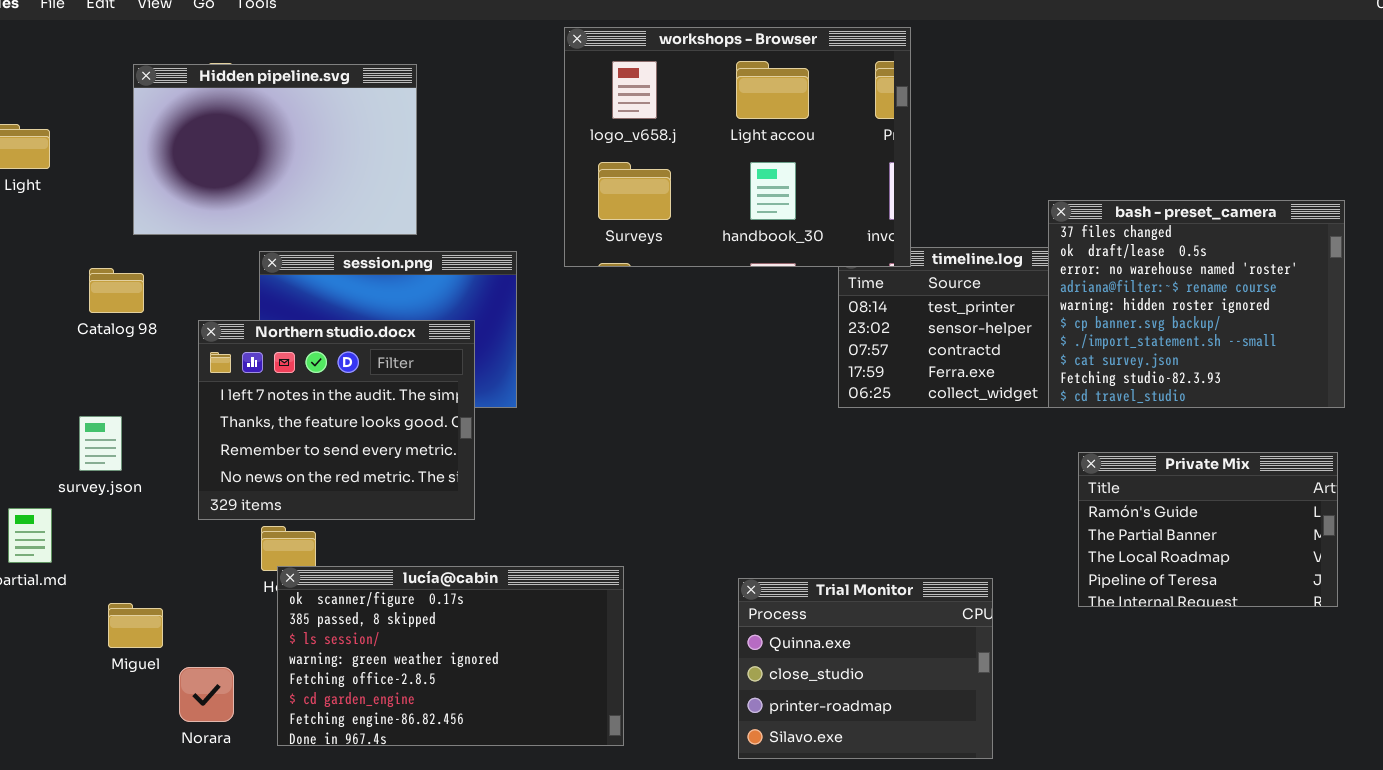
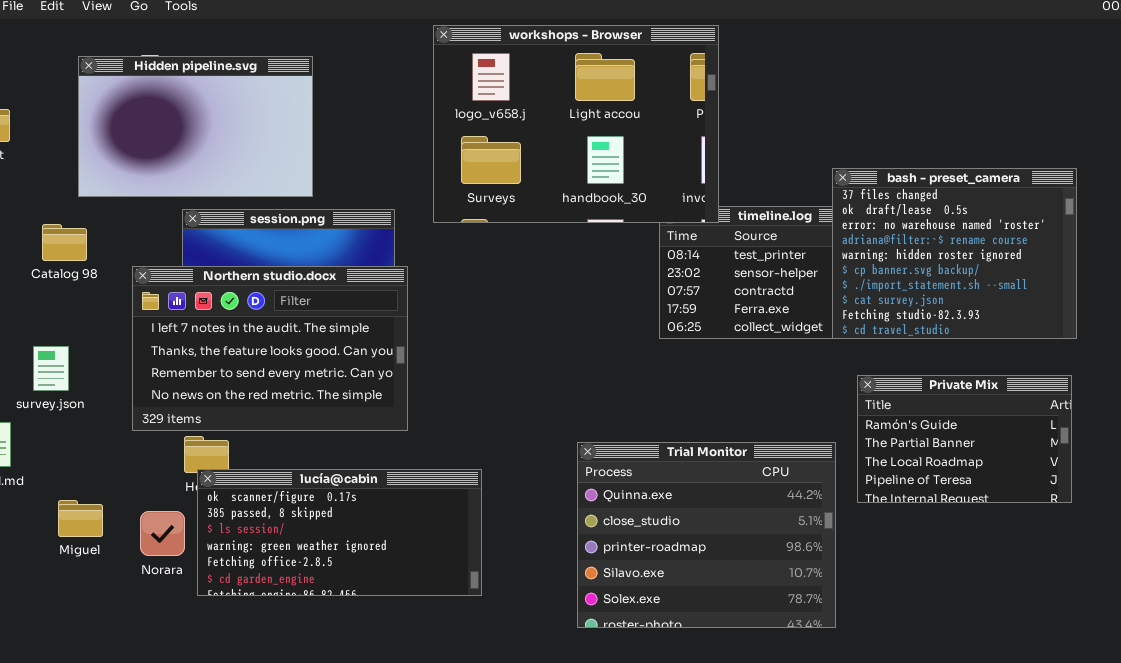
Northern studio.docx: [198,320,475,520] -> [132,266,408,431], resized
lucía@cabin: [277,566,624,746] -> [197,469,482,596], resized
Trial Monitor: [738,578,993,759] -> [577,442,836,628], resized
Norara: [179,667,234,722] -> [140,511,185,556], moved

